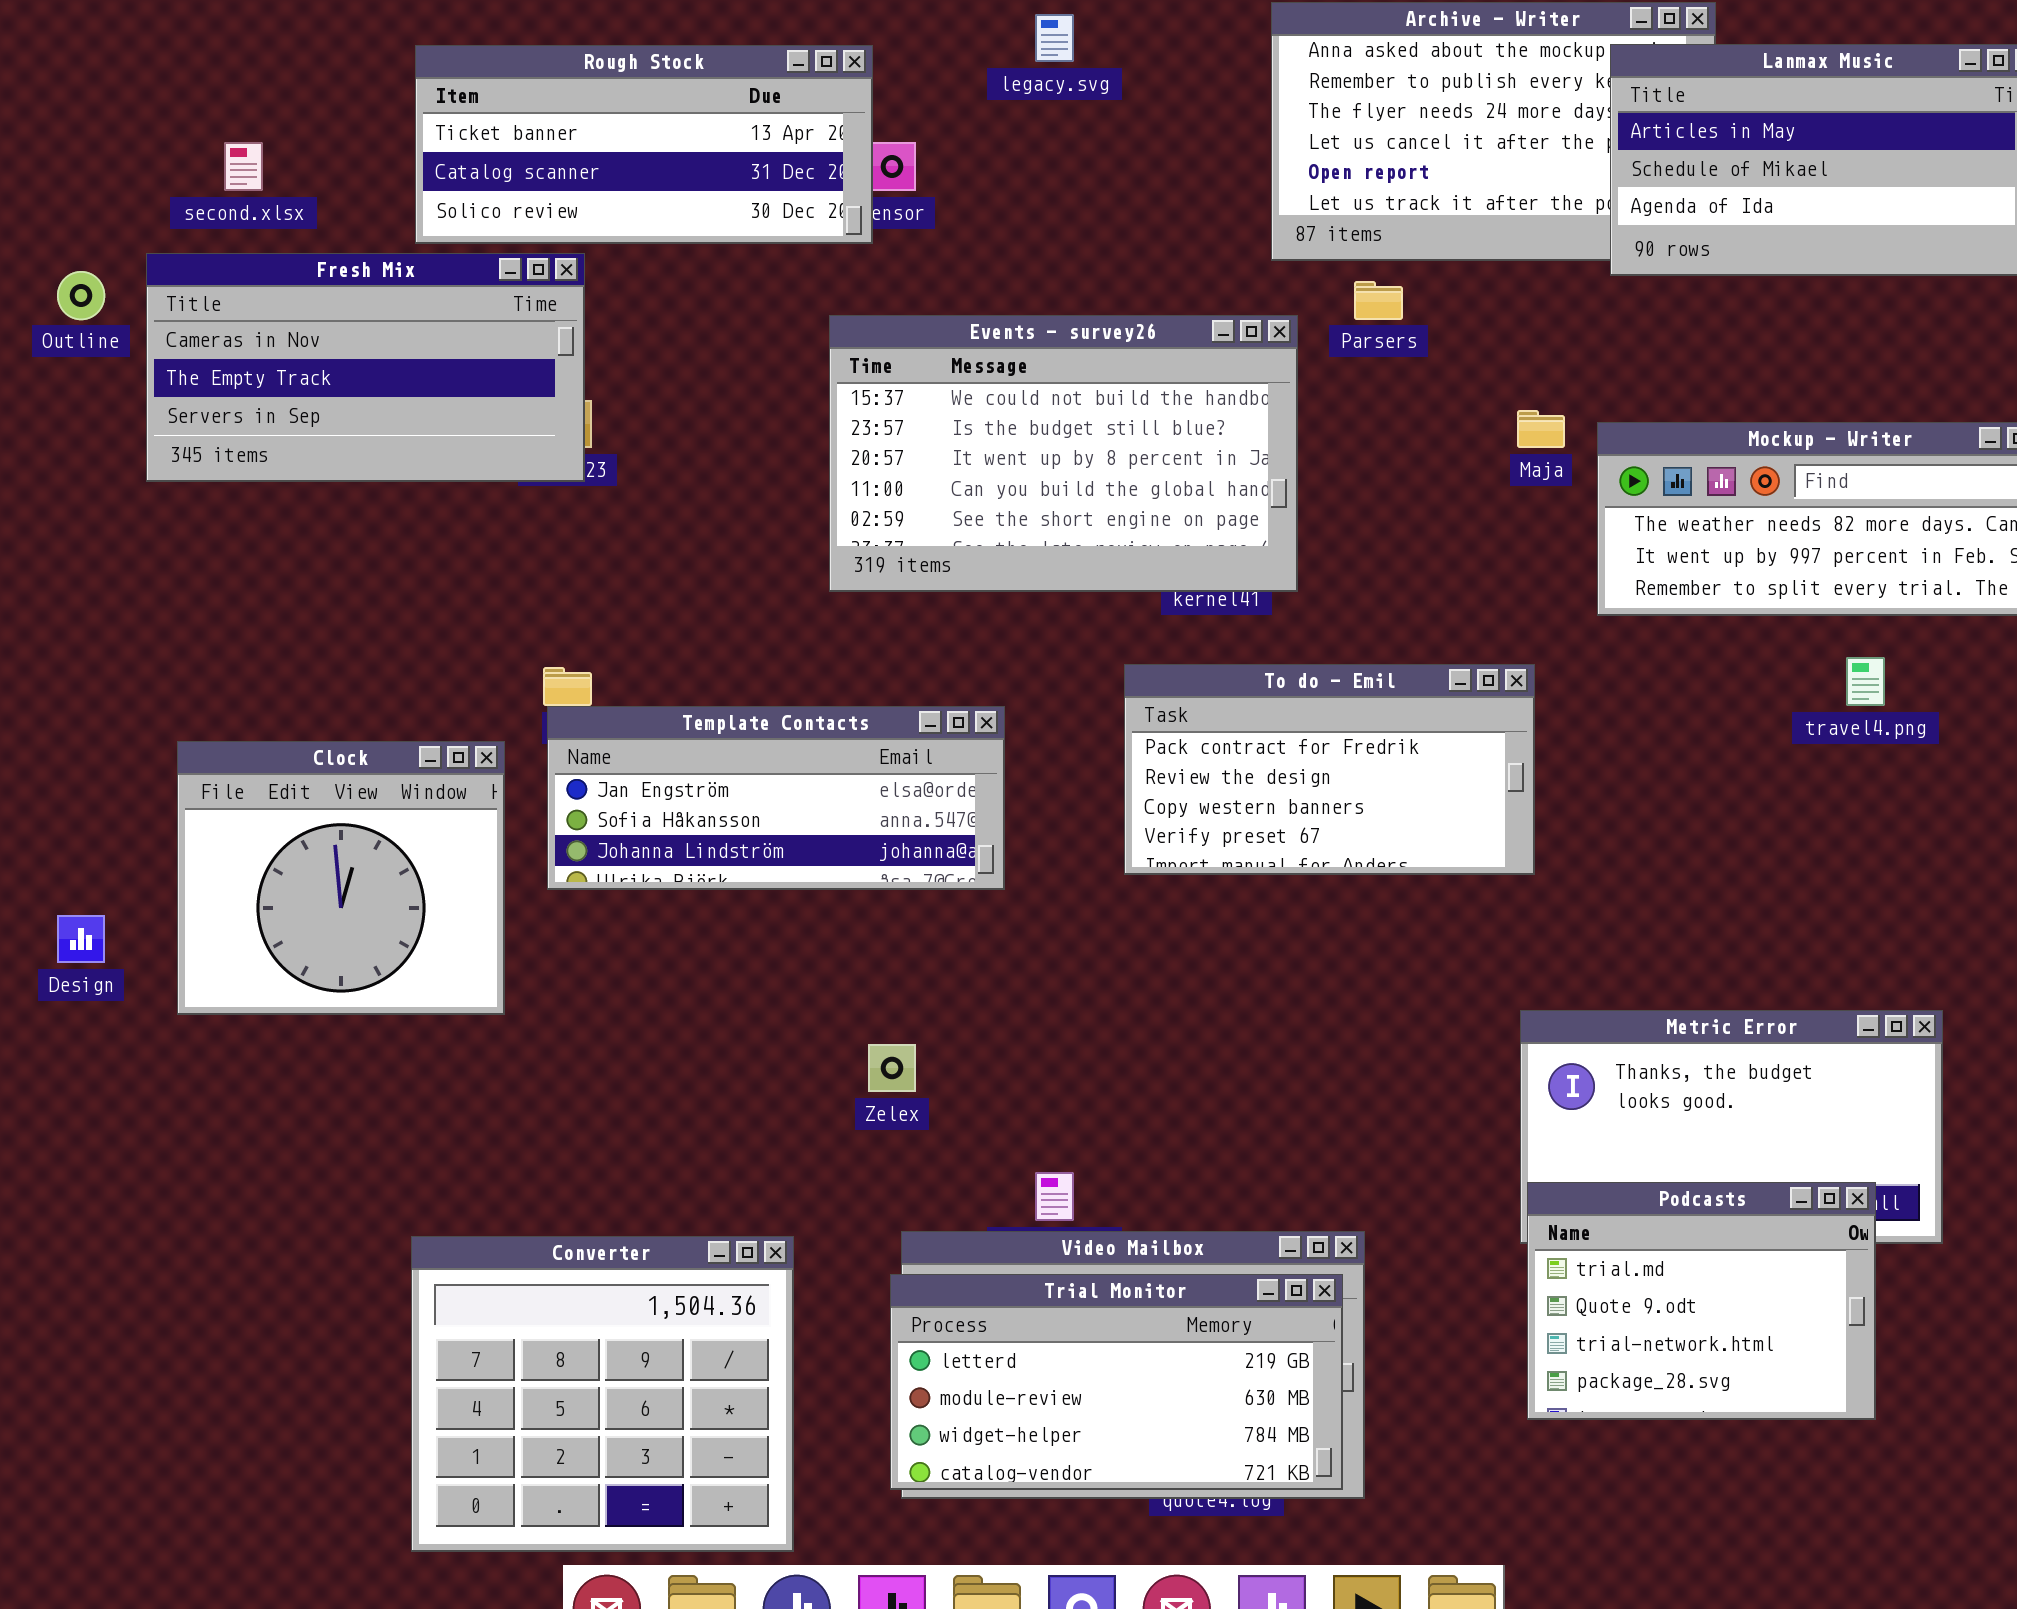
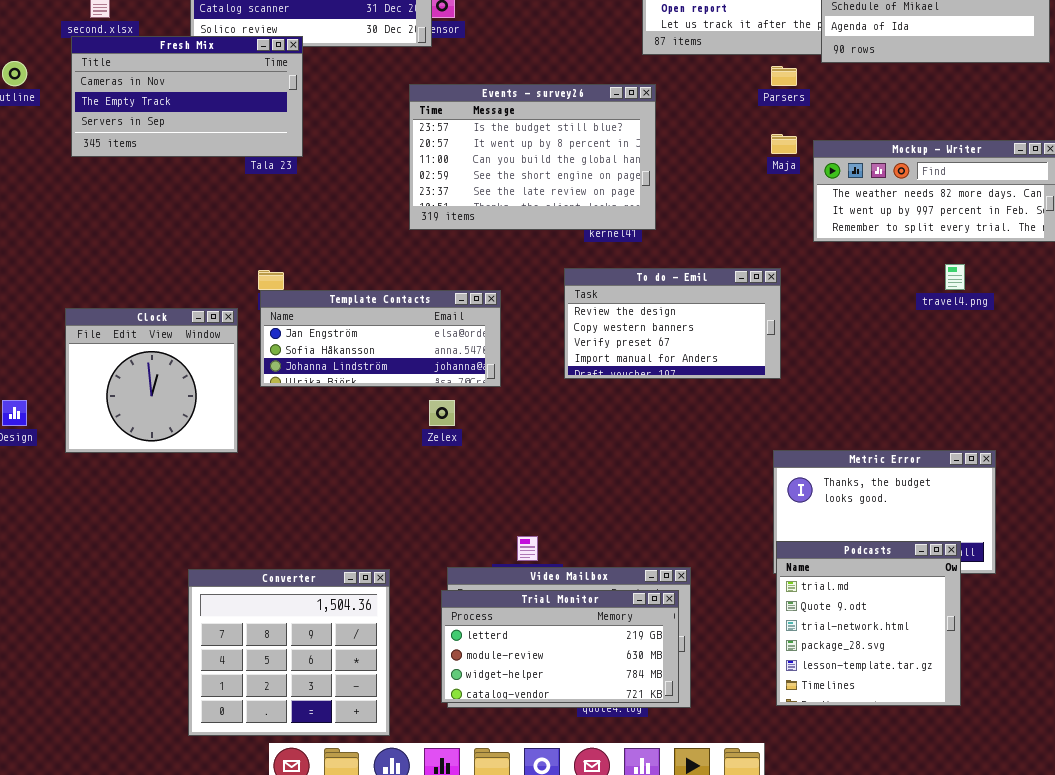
Fresh Mix: [146,253,585,482] -> [71,36,303,157], moved
Parsers: [1354,281,1403,320] -> [771,66,797,86], moved
Events - survey26: [829,315,1298,592] -> [409,84,656,230], scrolled down 1 row
To do - Emil: [1124,664,1535,875] -> [564,268,781,379], scrolled down 1 row
Zelex: [868,1044,916,1092] -> [429,400,455,426], moved
Podcasts: [1527,1182,1876,1420] -> [776,541,961,706], resized

